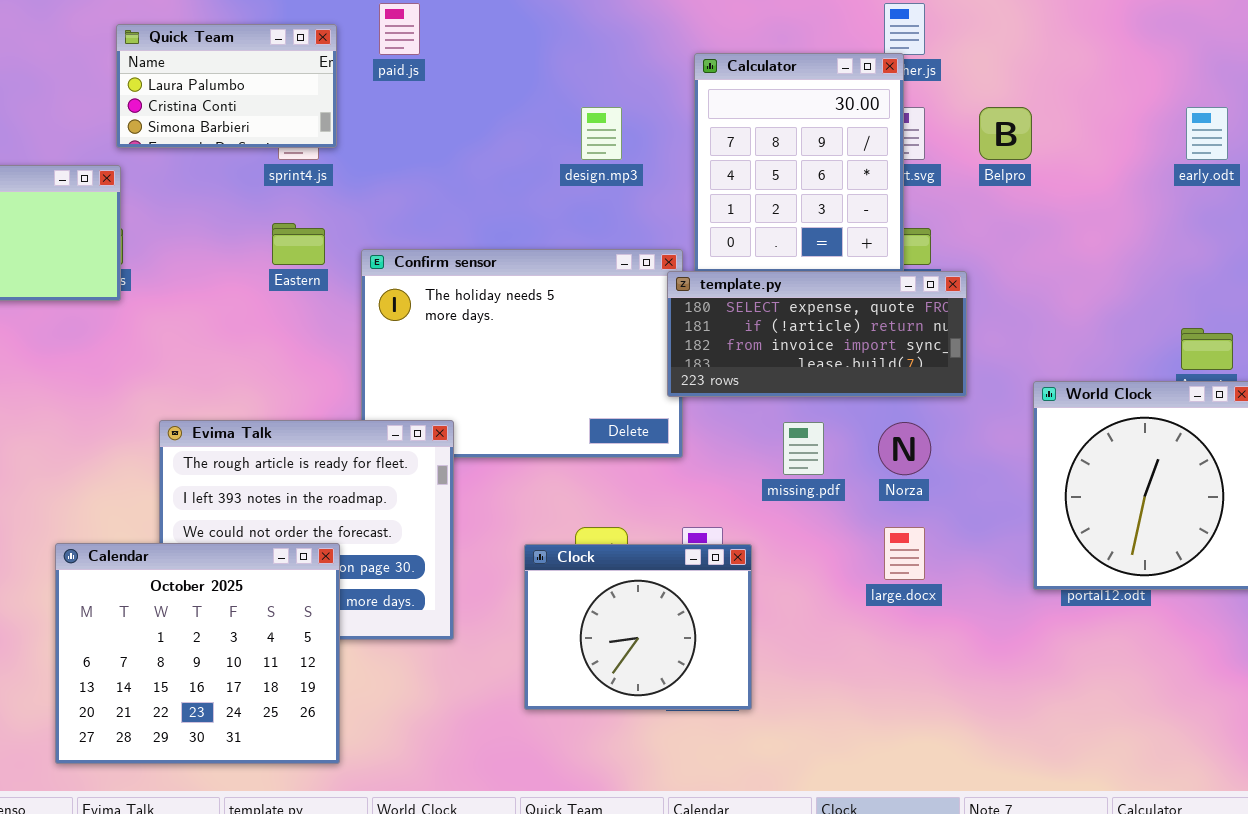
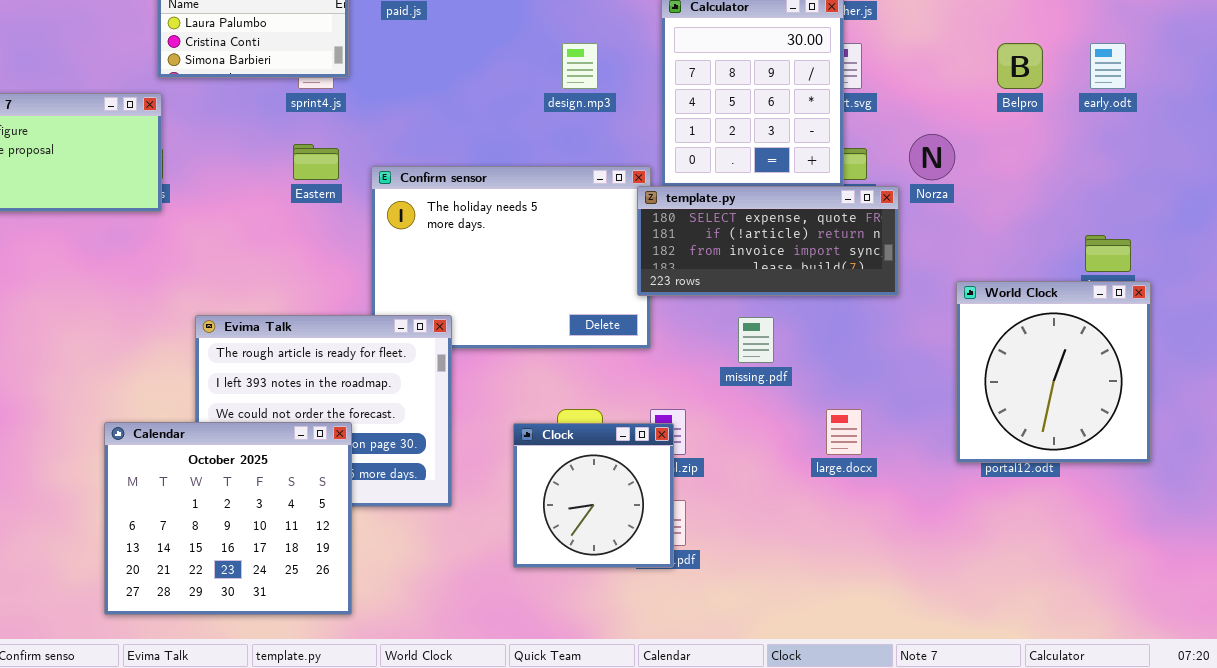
Belpro: [979,107,1032,160] -> [997,43,1043,89], moved
Norza: [878,422,931,475] -> [909,134,955,180], moved
Clock: [524,544,752,710] -> [513,423,674,568], resized

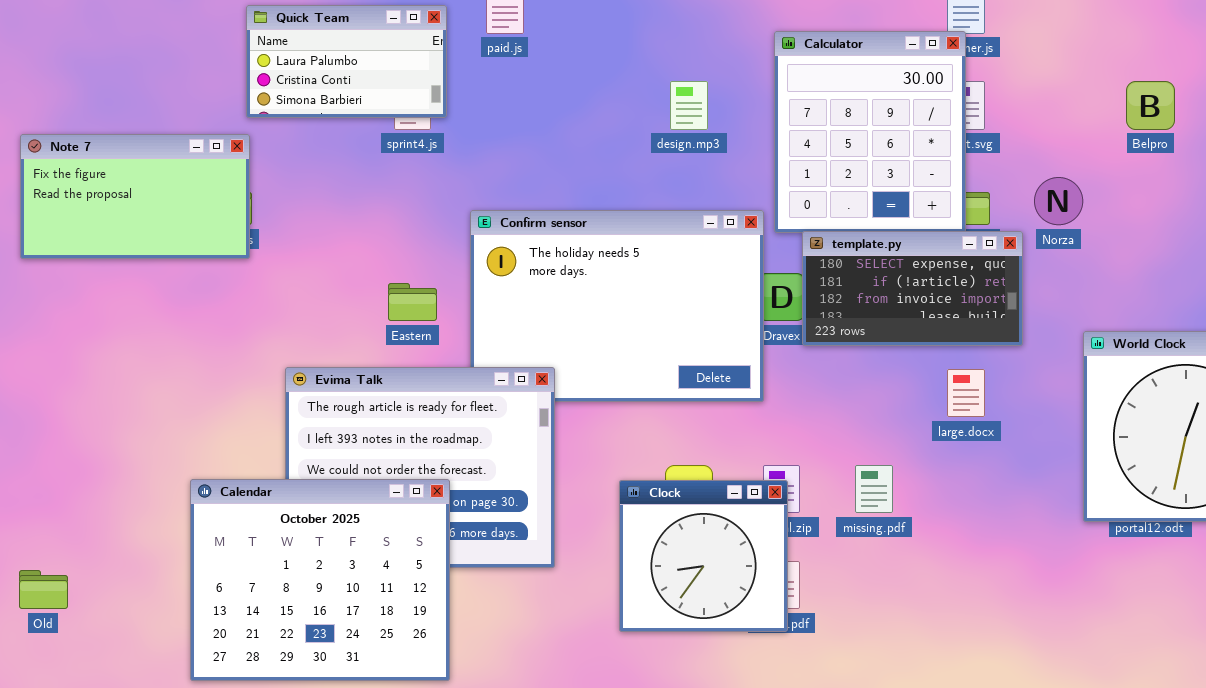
Eastern: [293,144,339,180] -> [388,283,437,321], moved
template.py: [637,186,899,296] -> [802,231,1023,346], resized
missing.pdf: [738,317,774,363] -> [855,465,893,513], moved
large.docx: [826,409,862,455] -> [947,369,985,417], moved

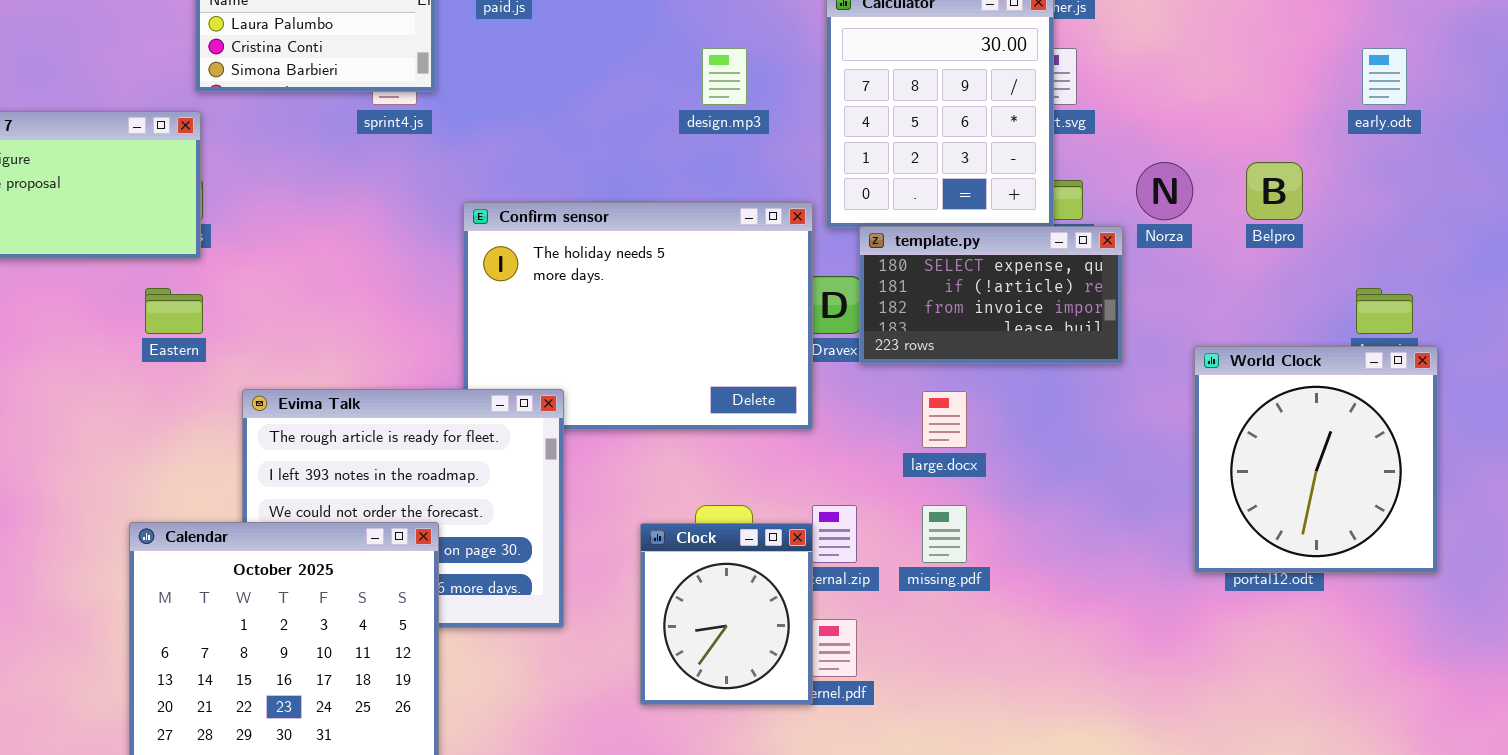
Belpro: [1126,81,1175,130] -> [1246,162,1303,220], moved
Eastern: [388,283,437,321] -> [145,288,203,334], moved
large.docx: [947,369,985,417] -> [922,391,967,448], moved
Clock: [619,480,788,632] -> [640,523,813,705], resized

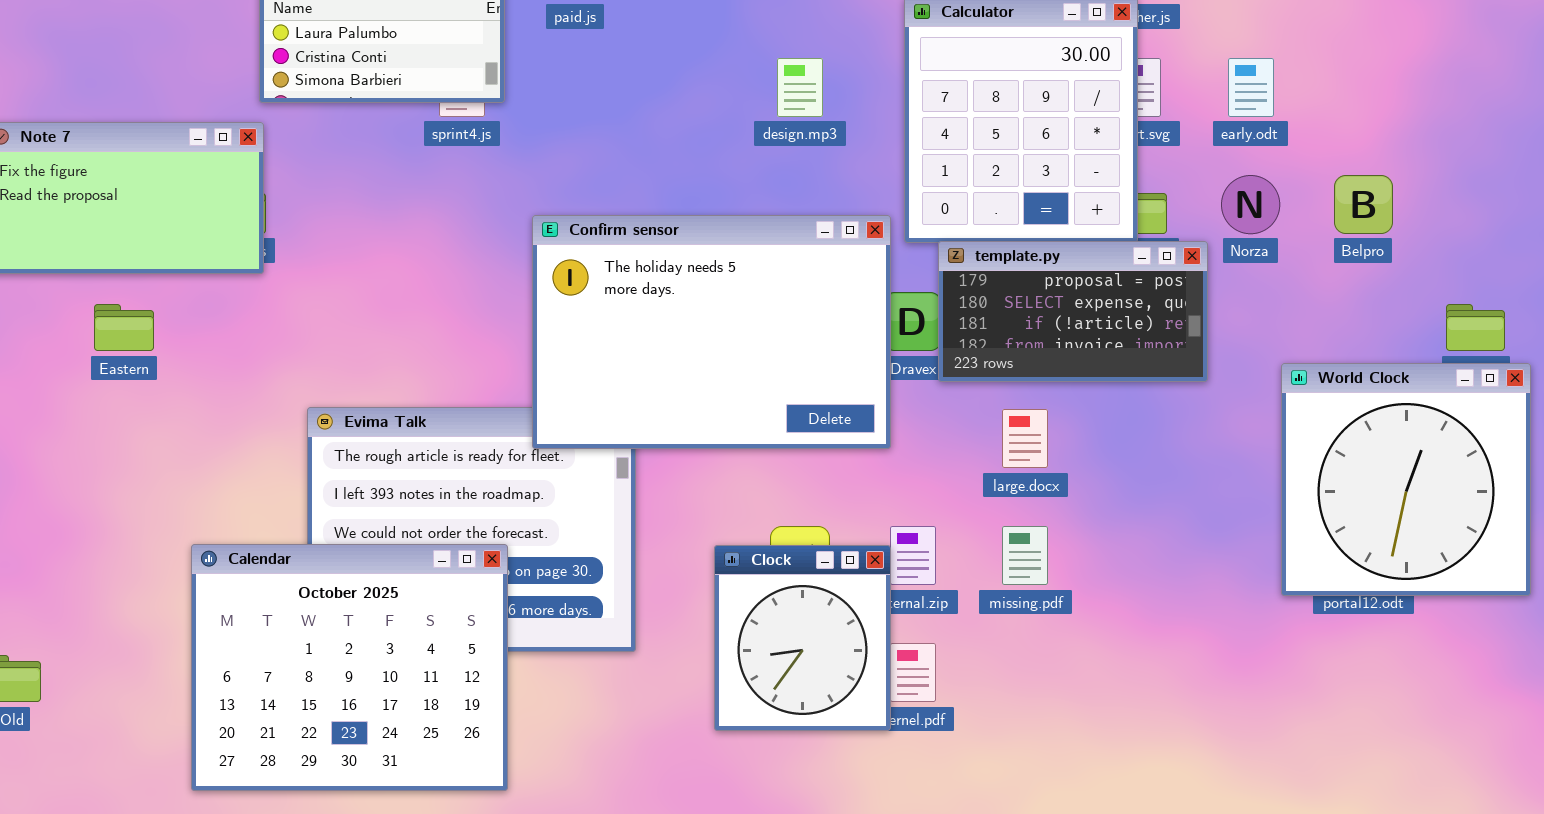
early.odt: [1362,48,1407,105] -> [1228,58,1274,117], moved
Confirm sensor: [463,202,813,430] -> [532,215,891,449], raised
template.py: [859,226,1123,364] -> [938,241,1208,382], scrolled up 1 row
Eastern: [145,288,203,334] -> [94,304,154,351], moved

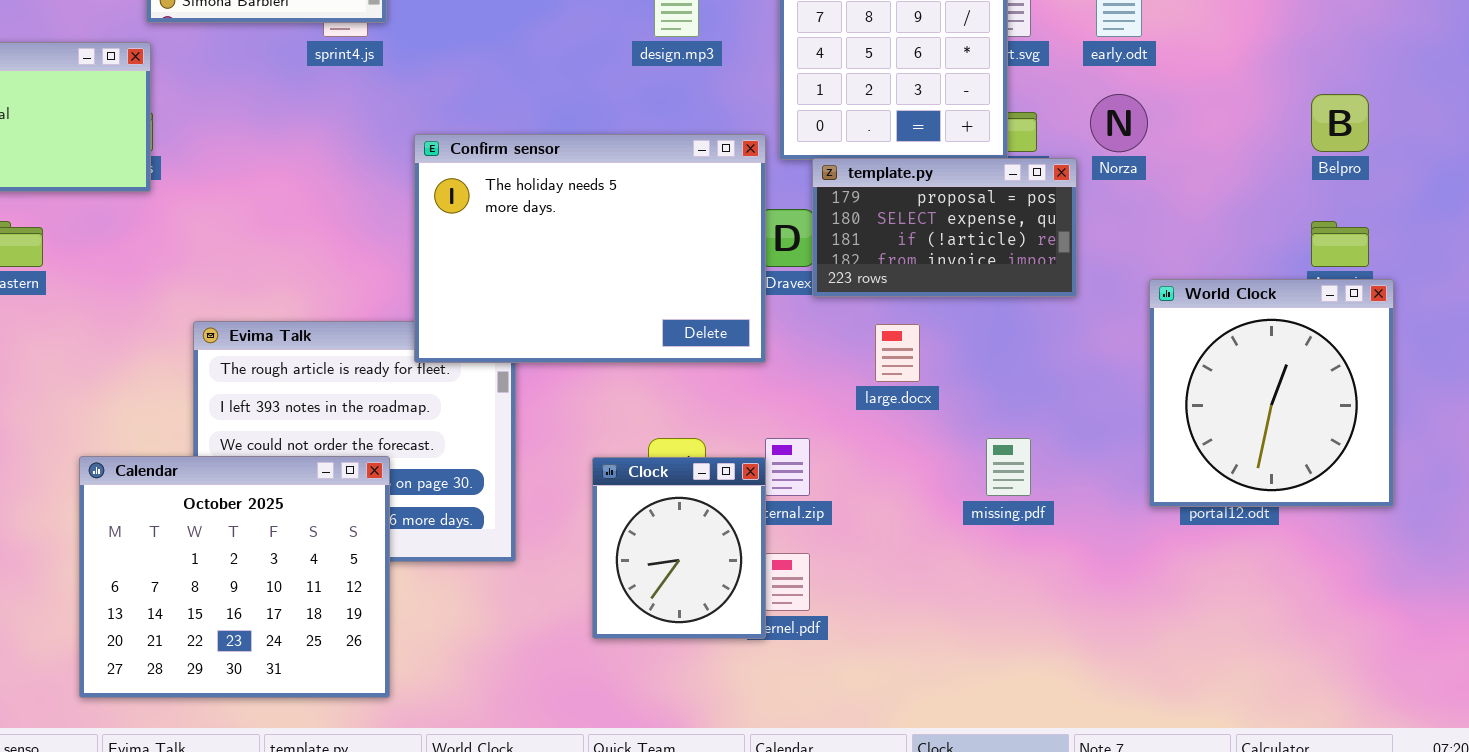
Belpro: [1334,175,1393,234] -> [1311,94,1369,152], moved
missing.pdf: [1002,526,1048,585] -> [986,438,1031,496], moved

